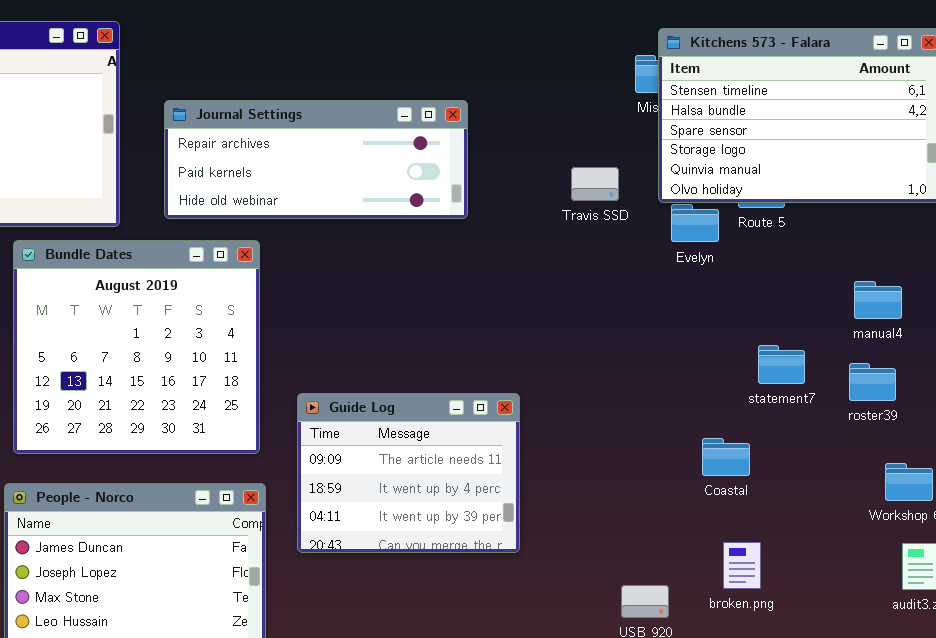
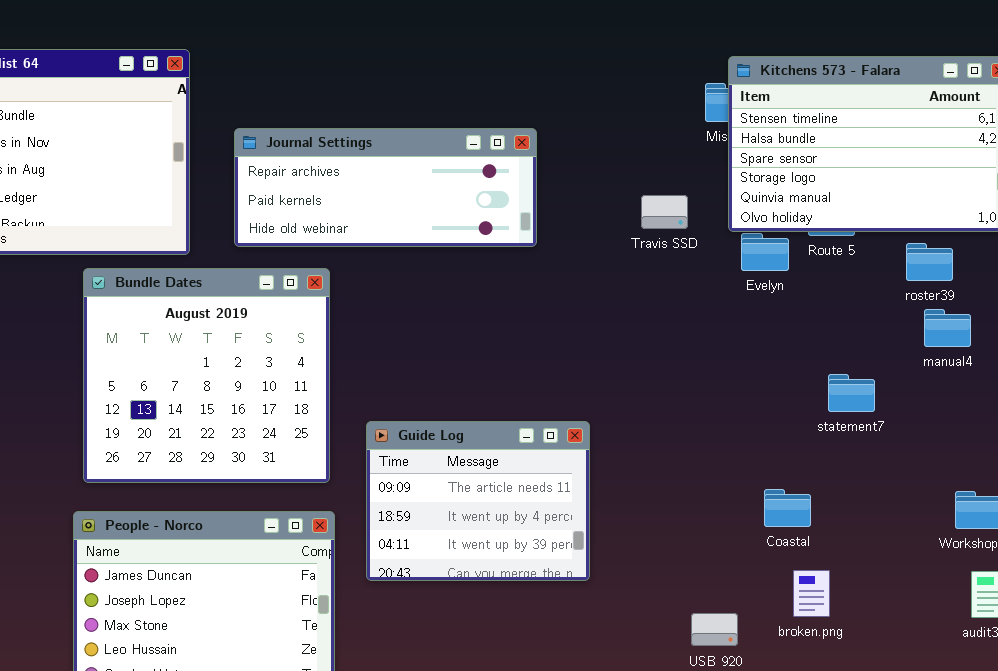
roster39: [849,363,896,401] -> [906,243,953,281], moved
Coastal: [702,438,750,476] -> [764,489,811,527], moved

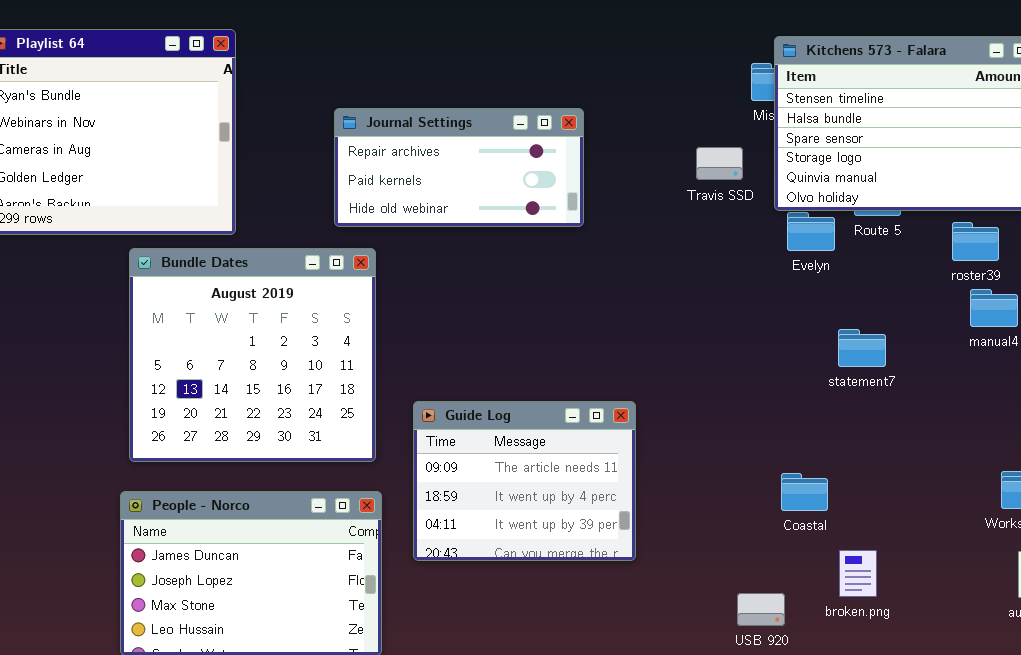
Journal Settings: [234,128,537,247] -> [334,108,584,227], resized
Travis SSD: [641,195,688,229] -> [696,147,743,180], moved
statement7: [828,374,875,412] -> [838,329,886,367], moved
Coastal: [764,489,811,527] -> [781,473,828,511], moved

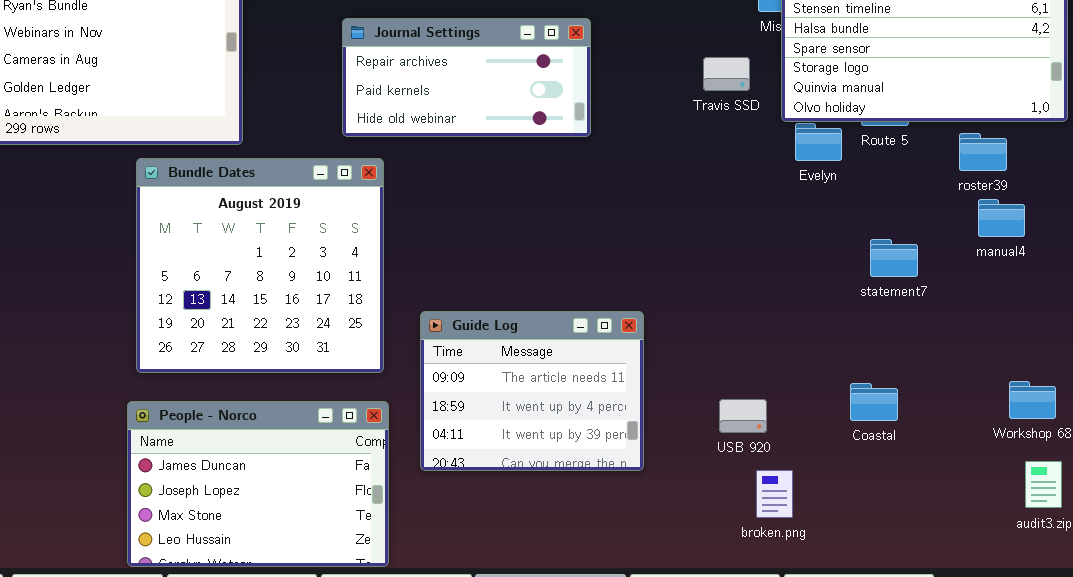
statement7: [838,329,886,367] -> [870,239,918,277], moved
Coastal: [781,473,828,511] -> [850,383,898,421], moved
broken.png: [839,550,877,597] -> [756,470,793,518], moved
USB 920: [737,593,785,626] -> [719,399,767,433], moved

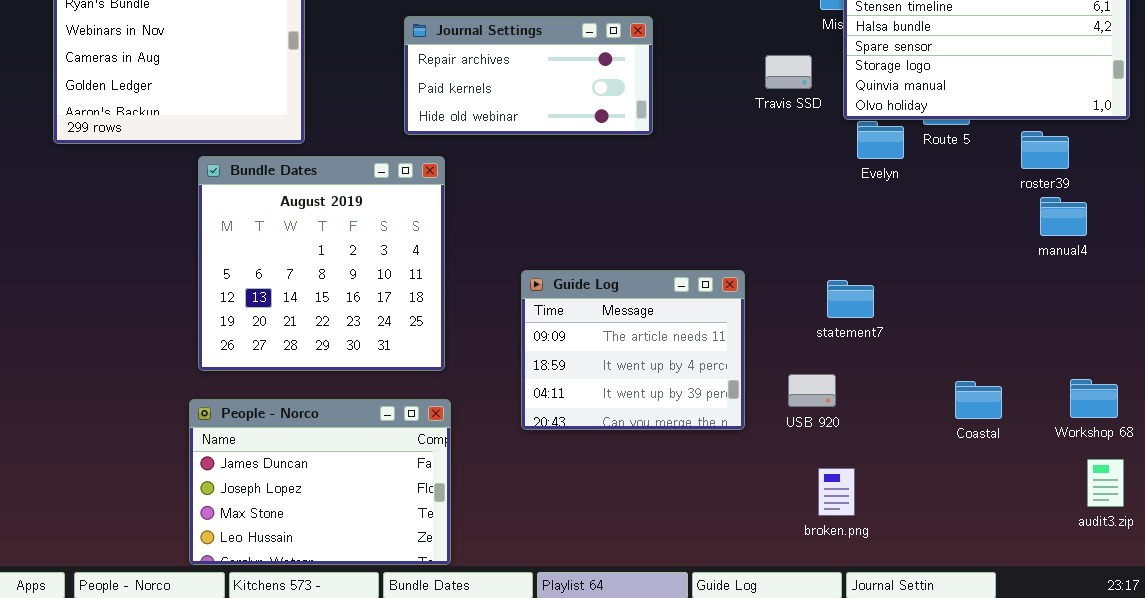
statement7: [870,239,918,277] -> [827,280,874,318], moved
Guide Log: [420,311,644,471] -> [521,270,745,430], moved
Coastal: [850,383,898,421] -> [955,381,1002,419], moved
USB 920: [719,399,767,433] -> [788,374,836,407], moved

